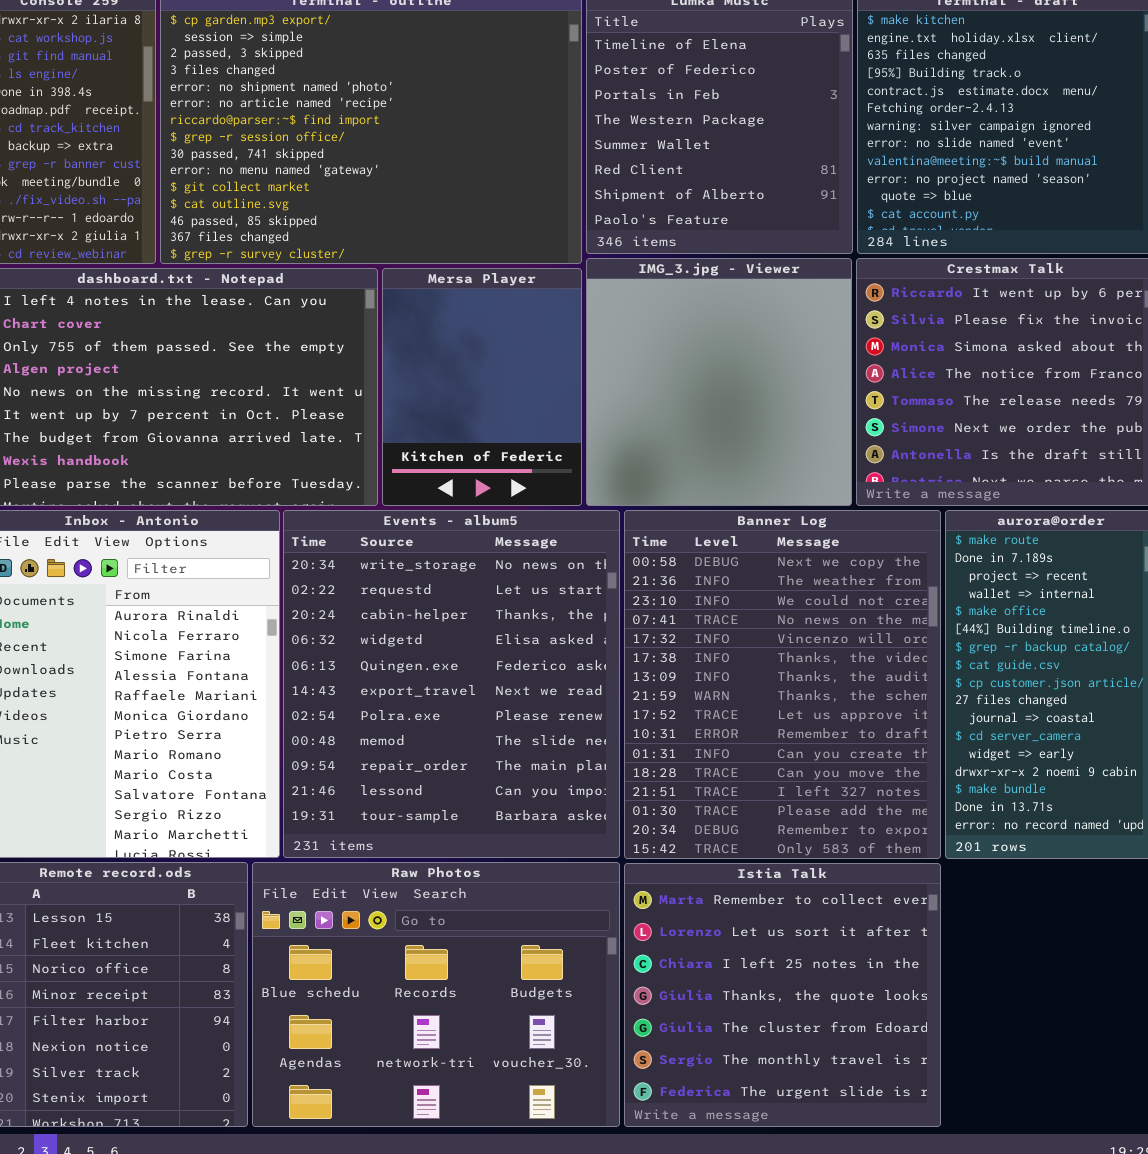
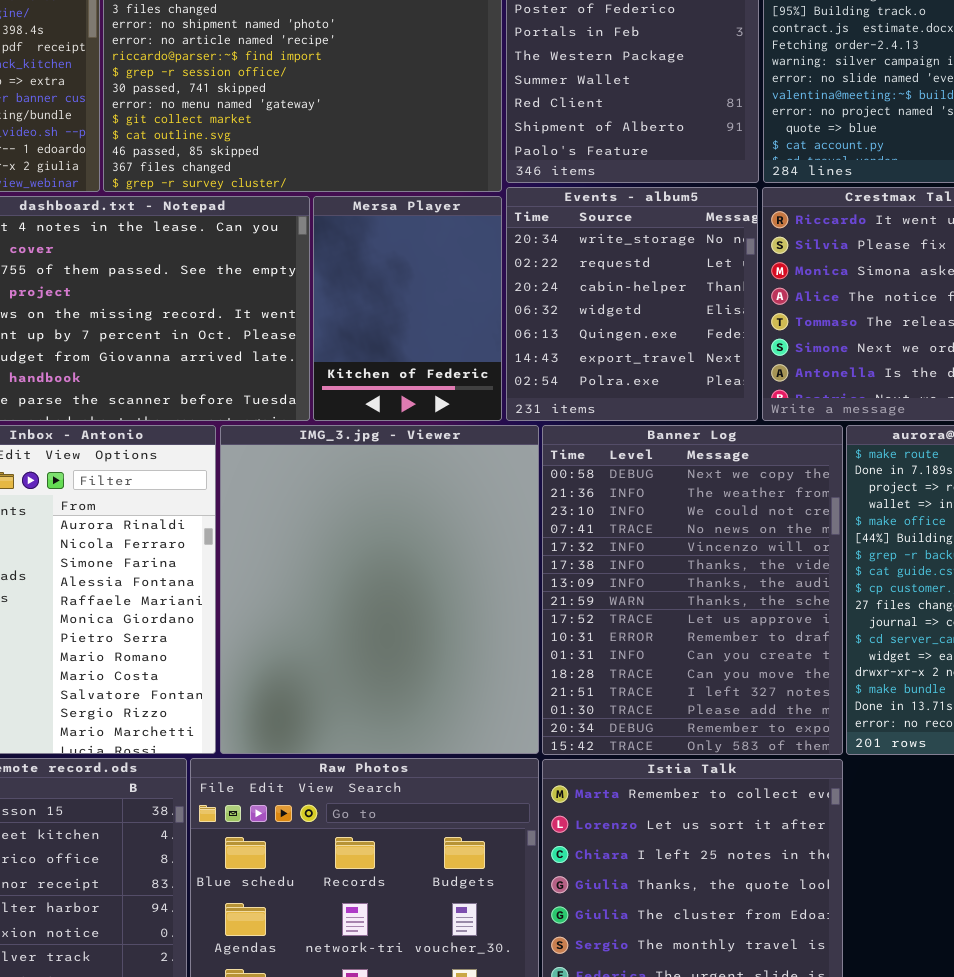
IMG_3.jpg - Viewer: [586,258,852,506] -> [220,425,539,754], moved, resized
Events - album5: [283,510,620,858] -> [506,187,758,421], moved, resized

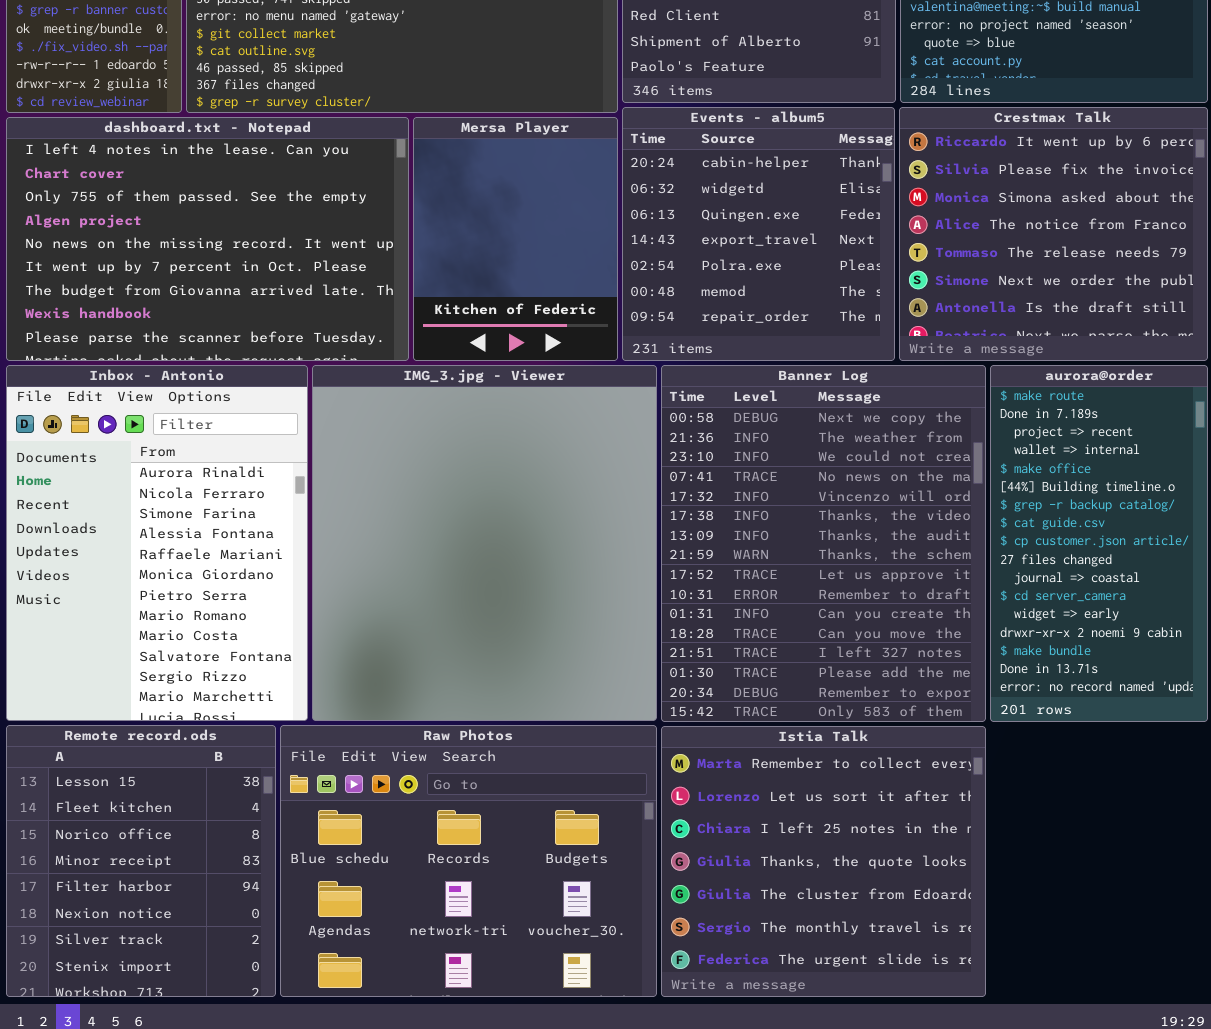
Events - album5: [506,187,758,421] -> [622,107,895,361], scrolled down 2 rows

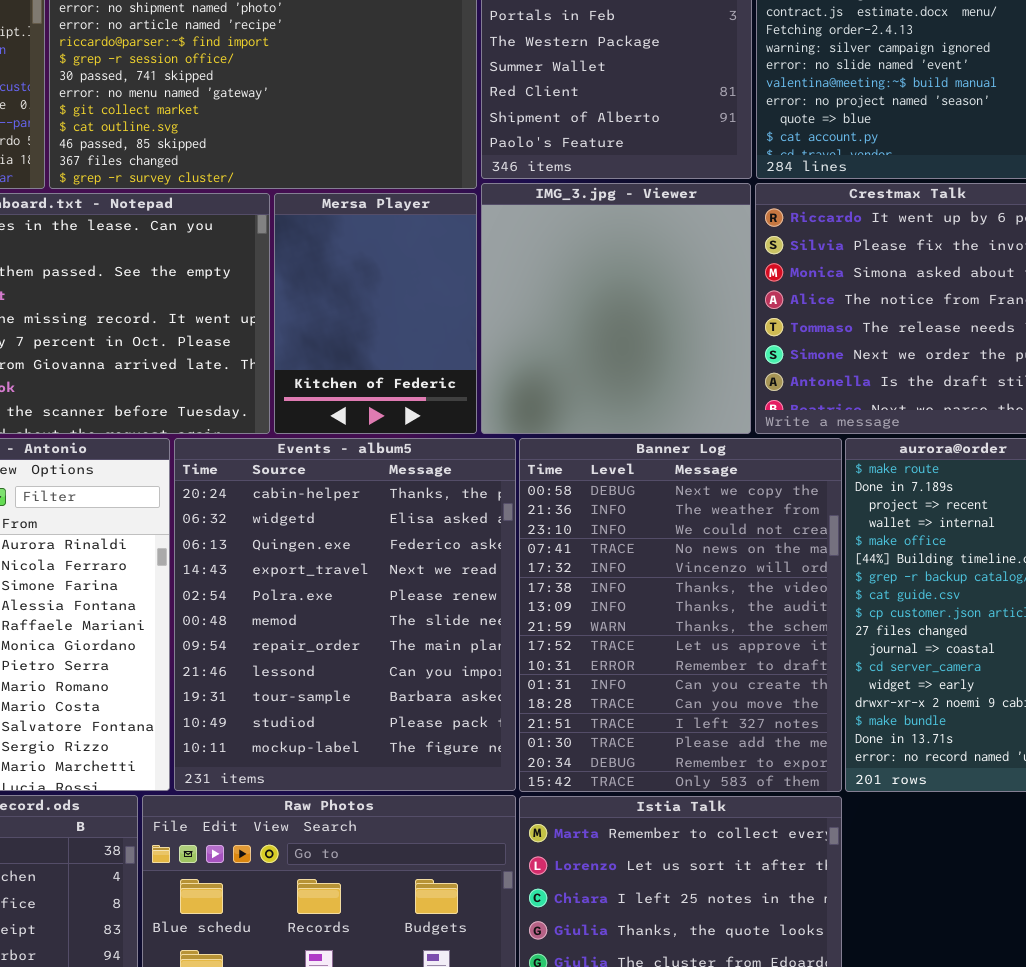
Events - album5: [622,107,895,361] -> [174,438,516,791], moved, resized
IMG_3.jpg - Viewer: [312,365,657,721] -> [481,183,751,434], moved, resized

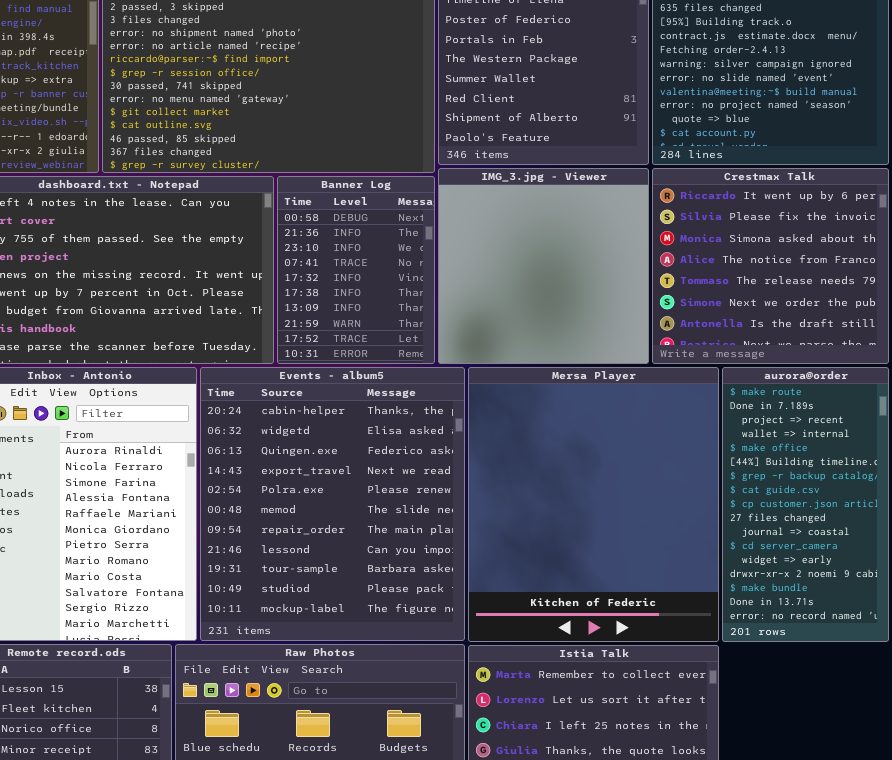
Mersa Player: [274,193,477,434] -> [468,367,719,642], moved, resized
Banner Log: [519,438,842,792] -> [277,176,435,364], moved, resized

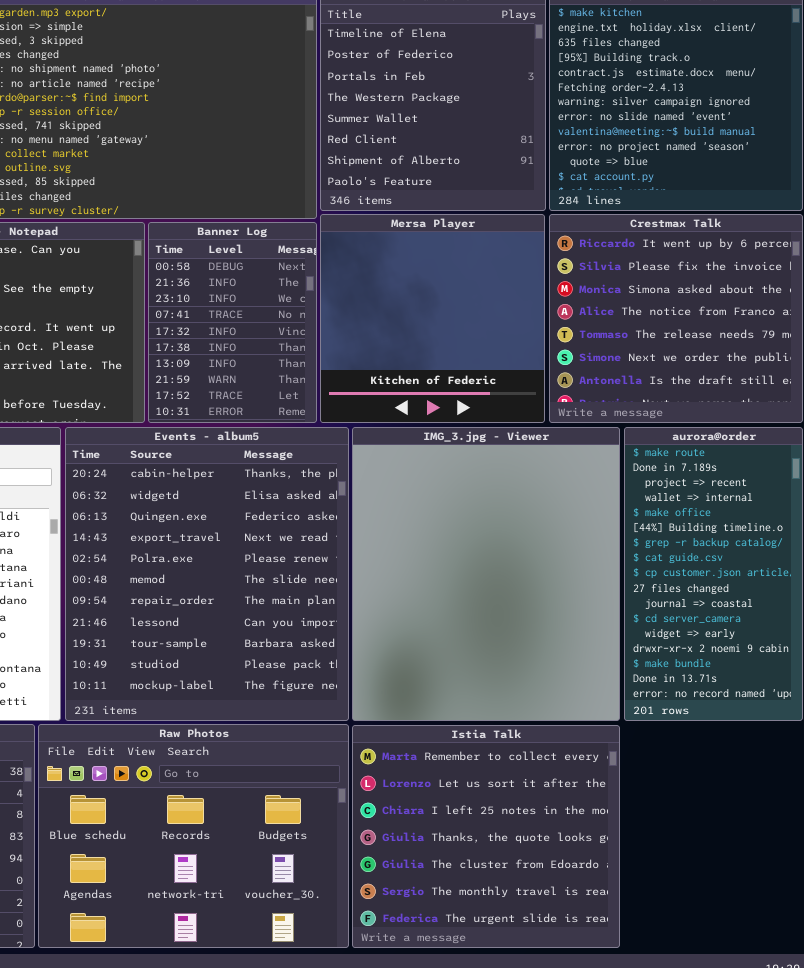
IMG_3.jpg - Viewer: [438,168,649,364] -> [352,427,620,721], moved, resized
Mersa Player: [468,367,719,642] -> [320,214,545,423], moved, resized

